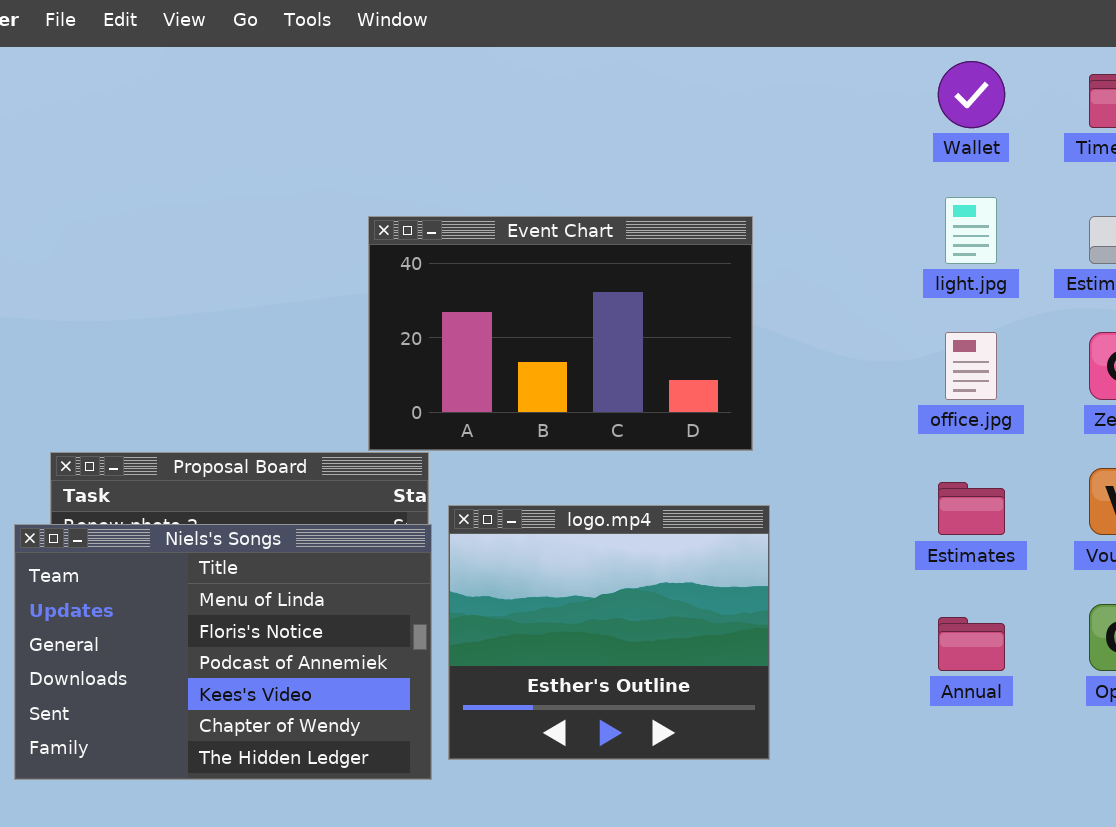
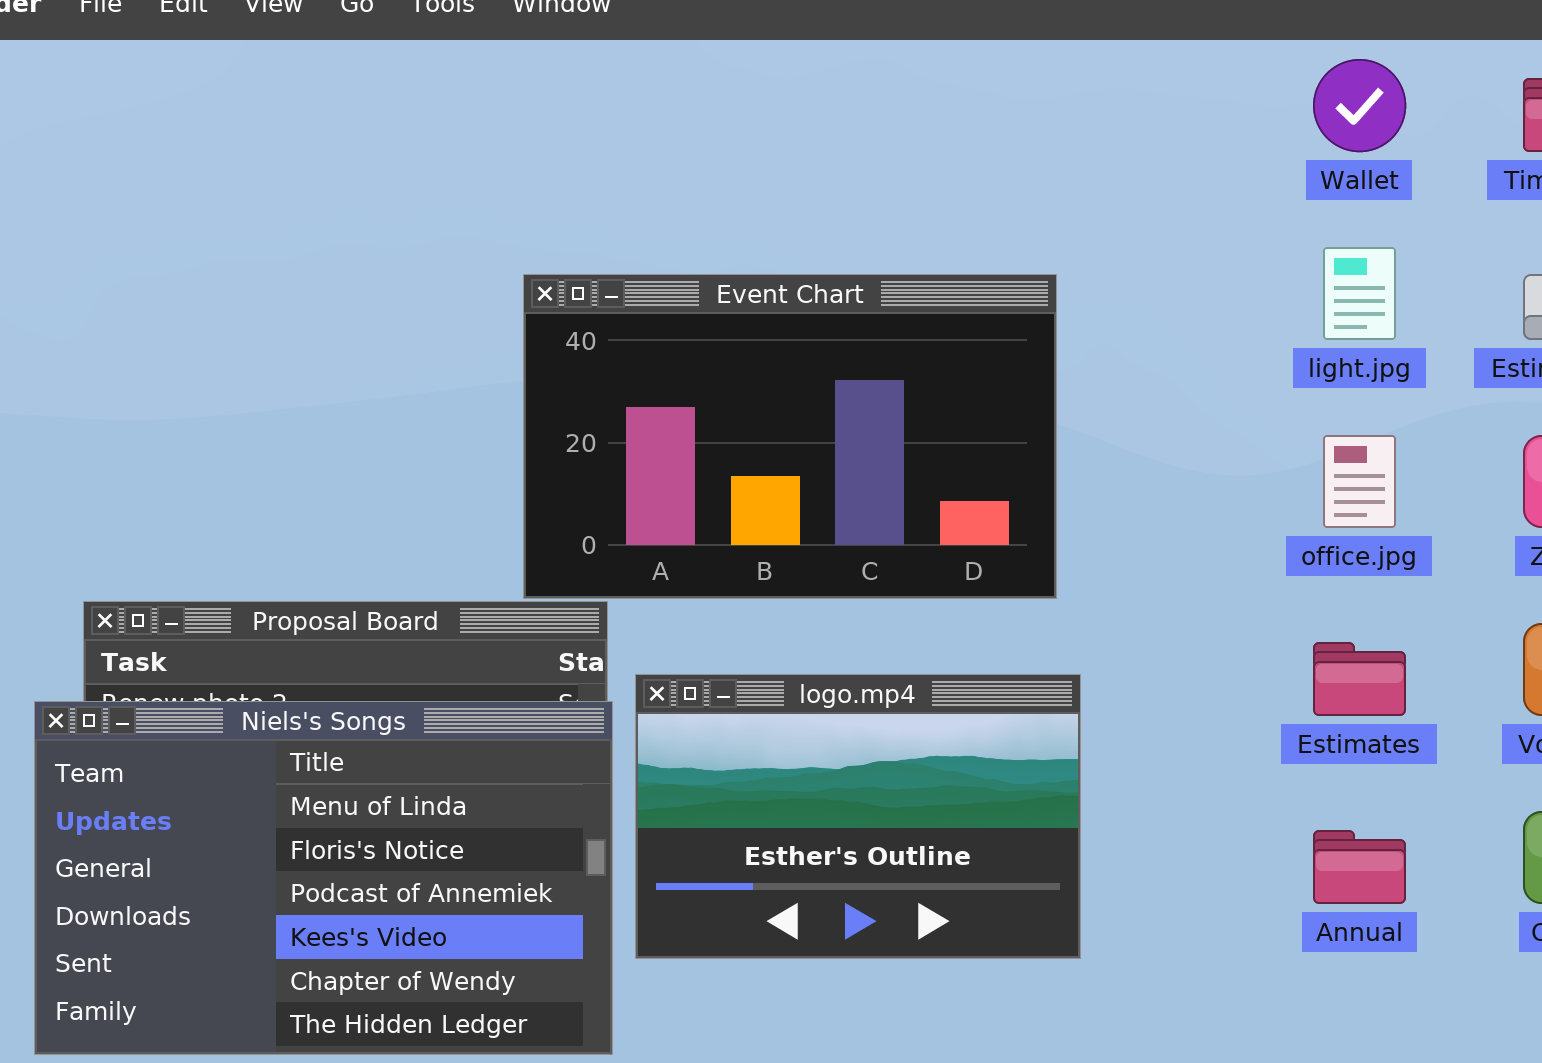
logo.mp4: [448,505,770,760] -> [635,674,1081,959], resized

